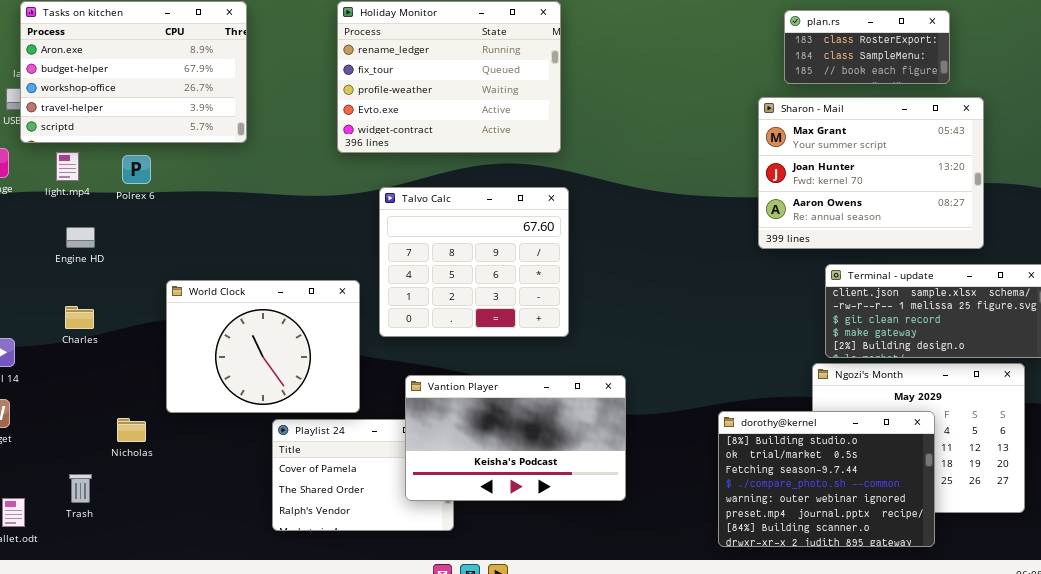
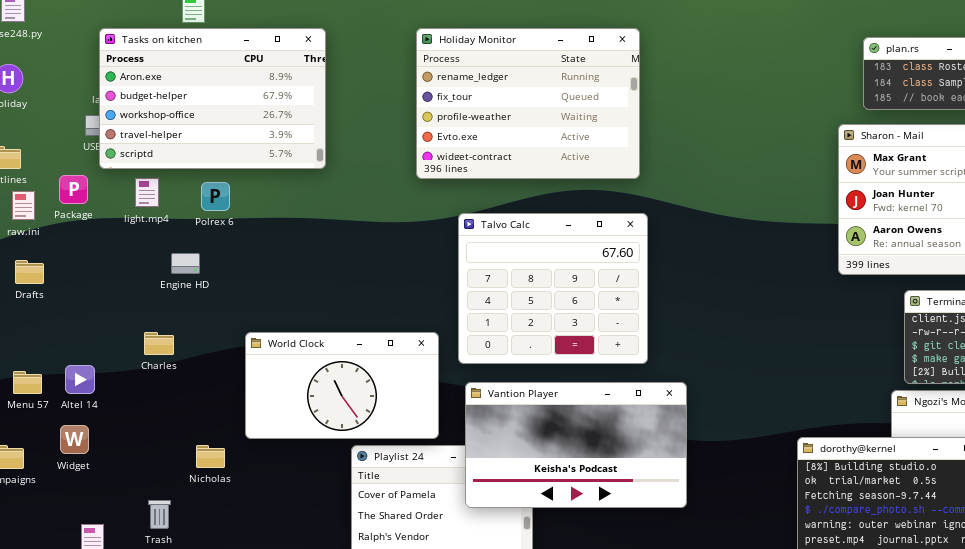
Engine HD: [66,227,95,248] -> [171,253,200,274], moved
World Clock: [166,280,360,413] -> [245,332,439,439], resized
Vantion Player: [405,375,626,501] -> [465,382,687,508], moved

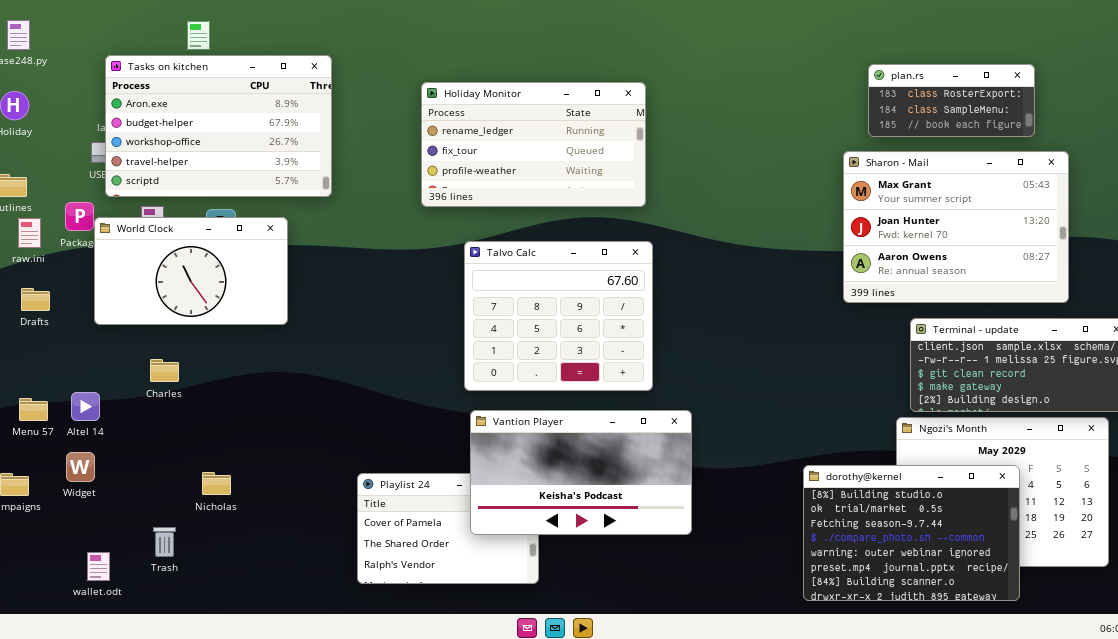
Holiday Monitor: [416,28,640,179] -> [421,82,646,207], resized
World Clock: [245,332,439,439] -> [94,217,288,325], moved

